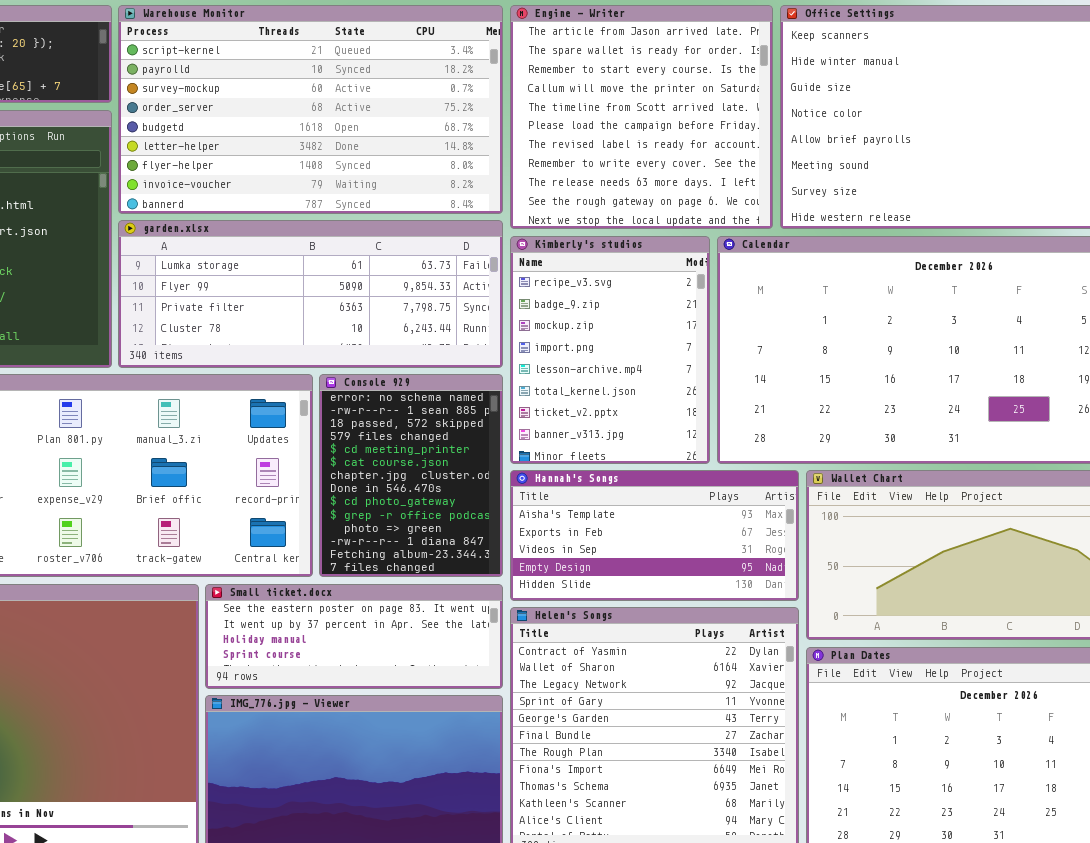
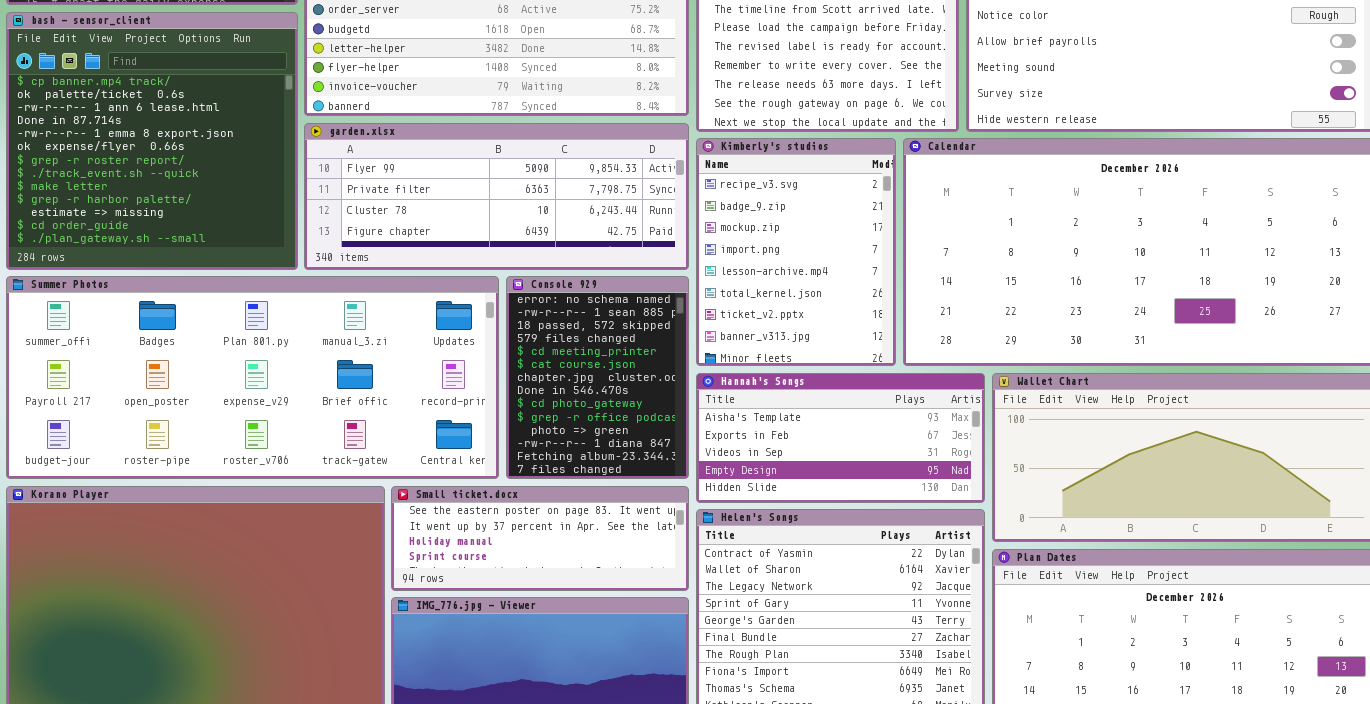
garden.xlsx: [118,220,503,368] -> [304,123,689,270], scrolled down 1 row

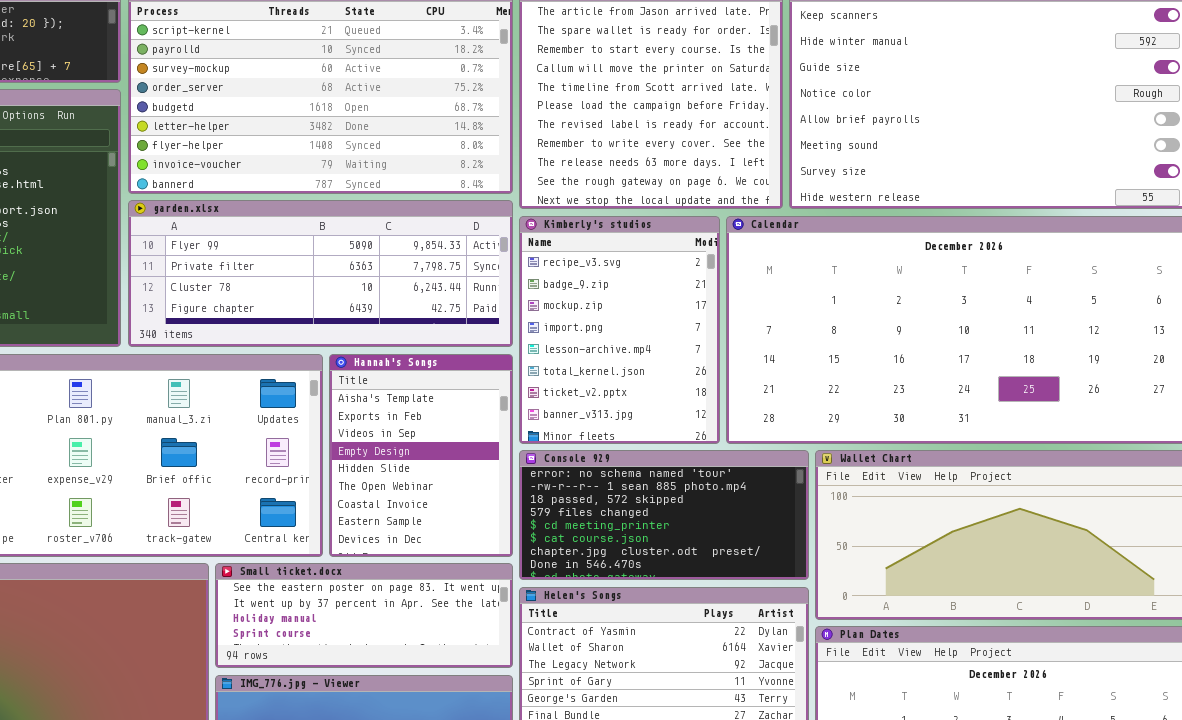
Console 929: [506,276,689,479] -> [519,450,809,580], moved, resized
Hannah's Songs: [696,373,985,503] -> [329,354,513,557], moved, resized

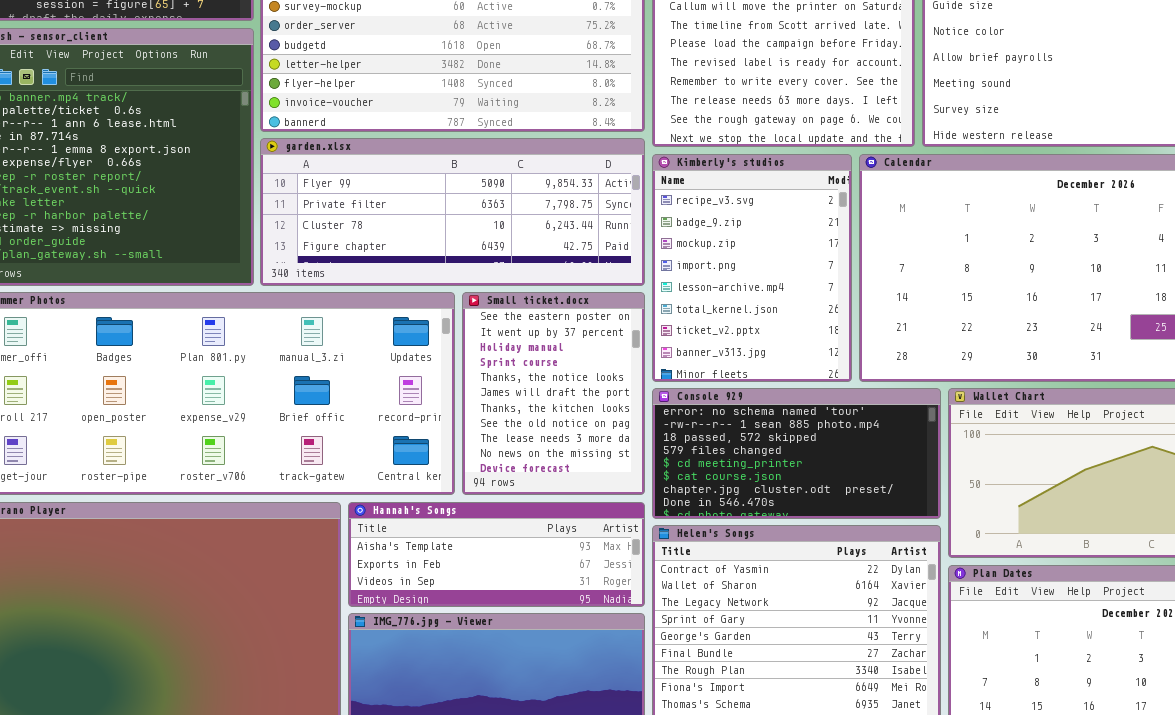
Hannah's Songs: [329,354,513,557] -> [348,502,645,607], moved, resized
Small ticket.docx: [215,563,513,668] -> [462,292,645,495], moved, resized

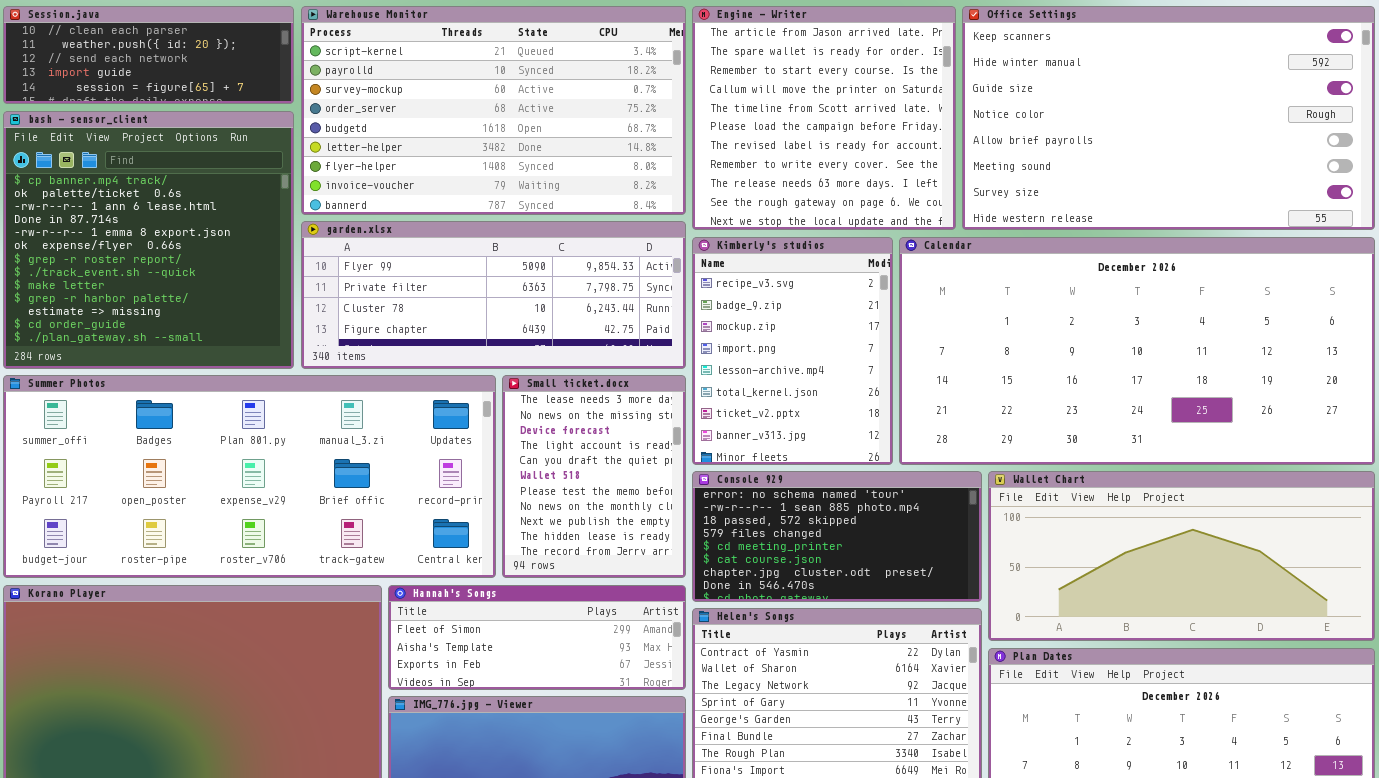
Small ticket.docx: [462,292,645,495] -> [502,375,686,578], scrolled down 8 rows
Hannah's Songs: [348,502,645,607] -> [388,585,686,690], scrolled up 1 row

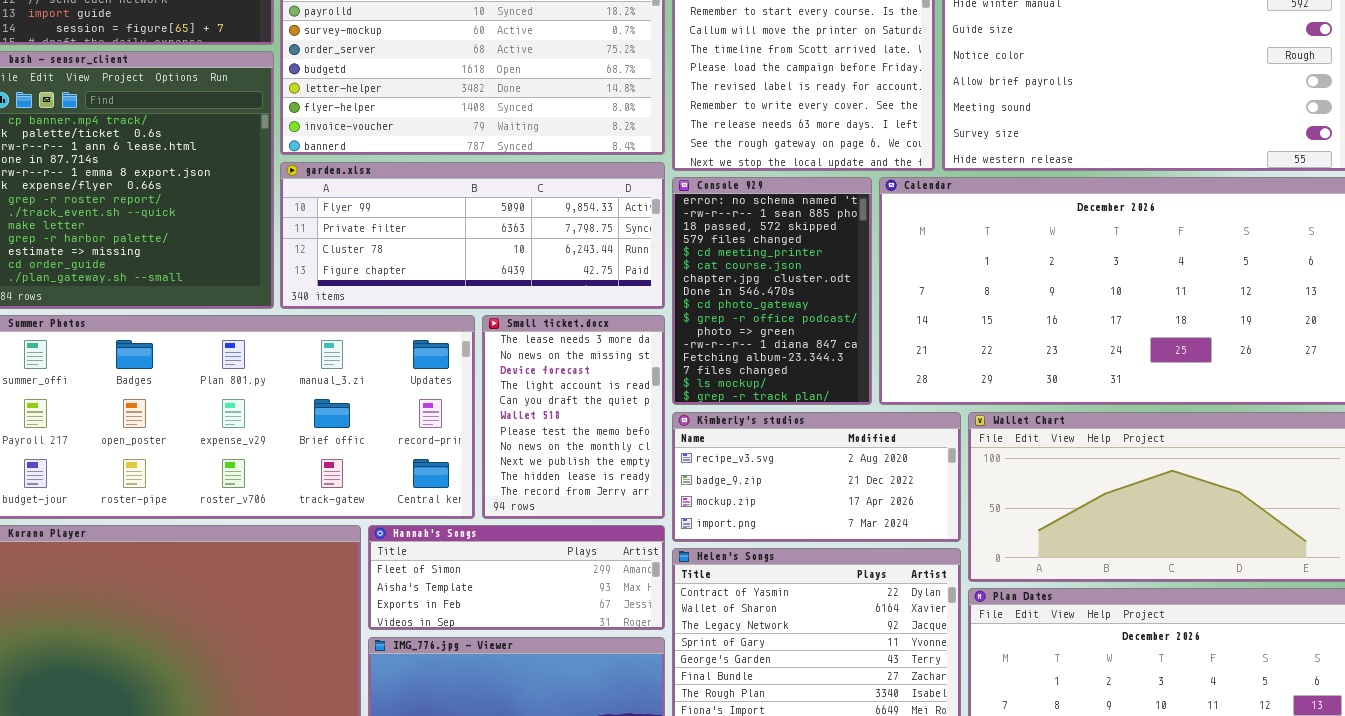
Kimberly's studios: [692,237,893,465] -> [672,412,961,542], moved, resized
Console 929: [692,471,982,602] -> [672,177,872,405], moved, resized

